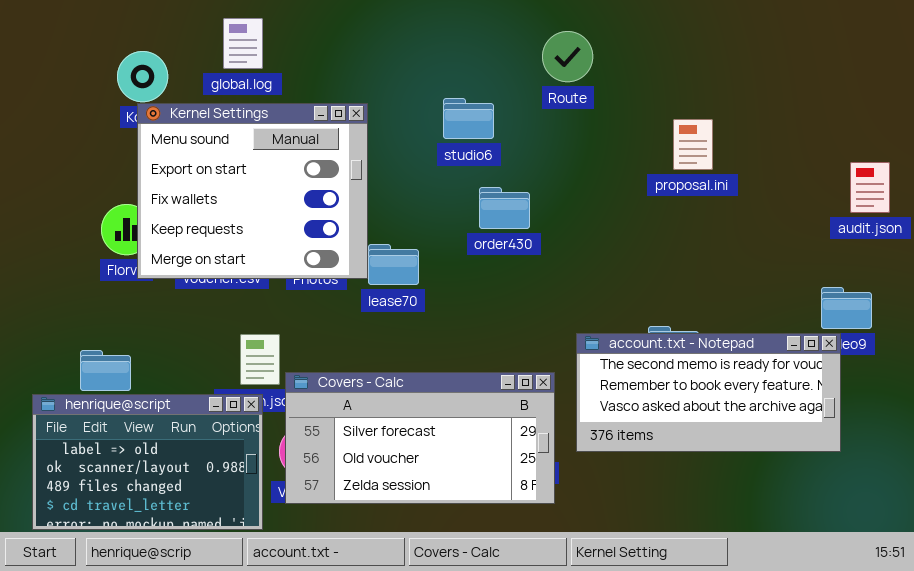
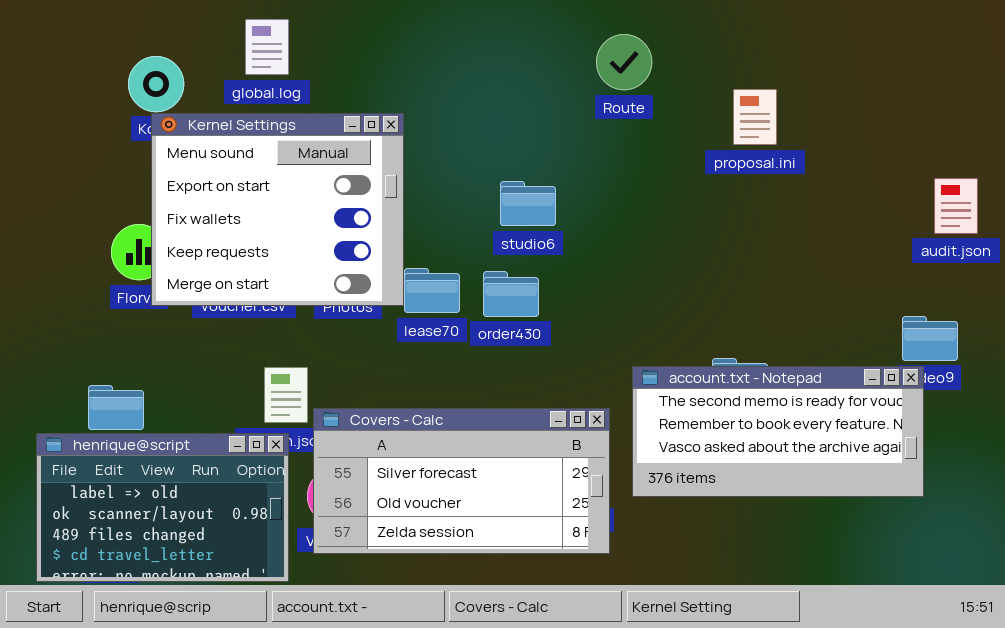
studio6: [443,98,494,139] -> [500,181,556,226], moved
proposal.ini: [673,119,713,170] -> [733,89,777,145], moved
order430: [479,187,530,229] -> [483,271,539,317], moved

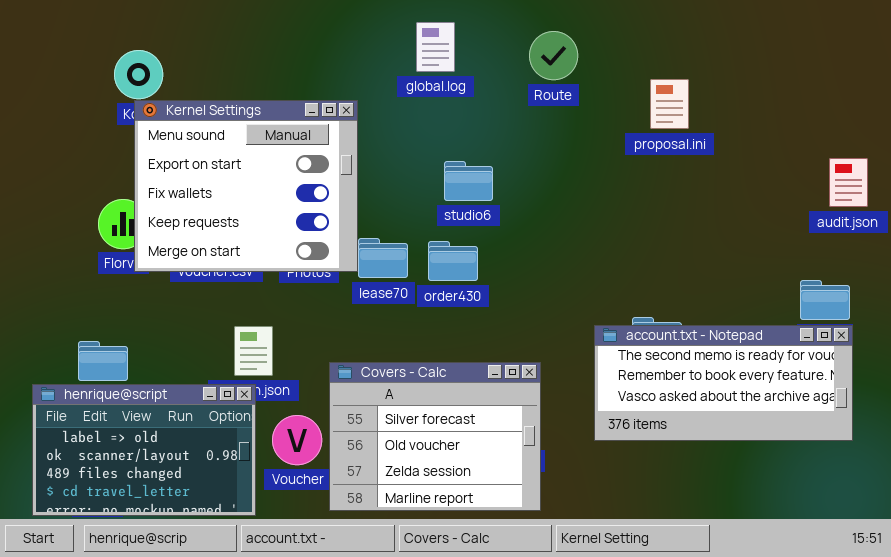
global.log: [245,19,289,75] -> [416,22,455,72], moved
account.txt - Notepad: [632,366,924,497] -> [594,325,853,441], moved
Covers - Calc: [313,408,610,554] -> [329,362,541,511], resized

